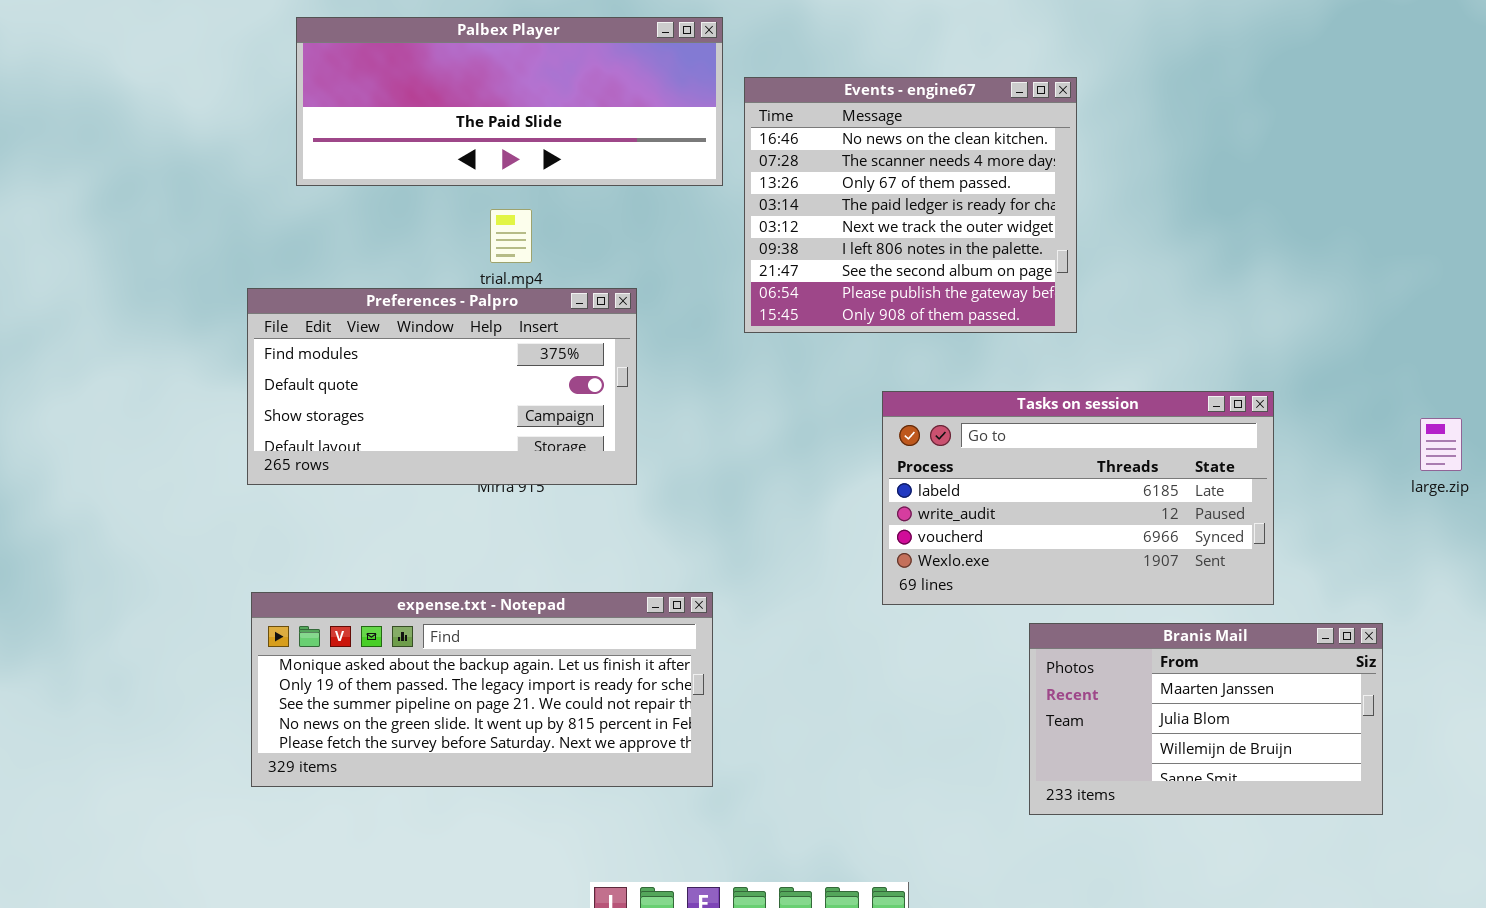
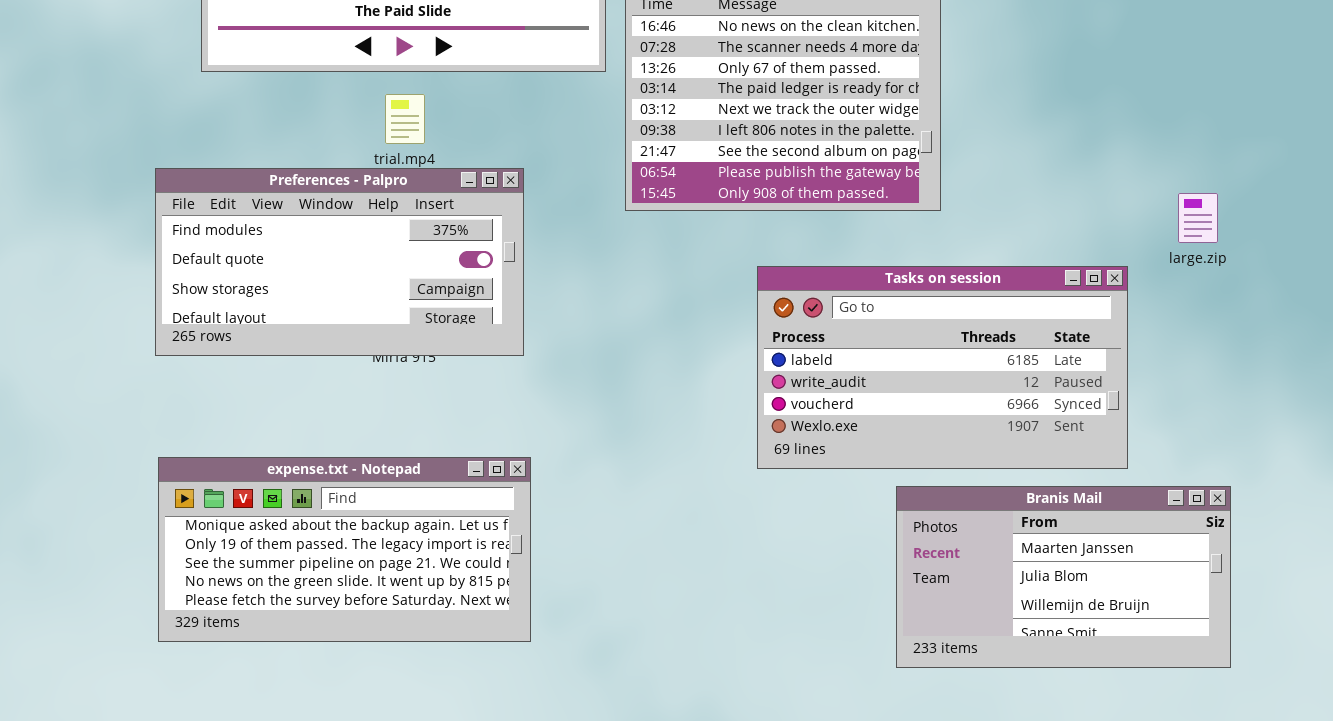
large.zip: [1420,418,1462,471] -> [1178,193,1218,243], moved
expense.txt - Notepad: [251,592,713,787] -> [158,457,531,642], resized

